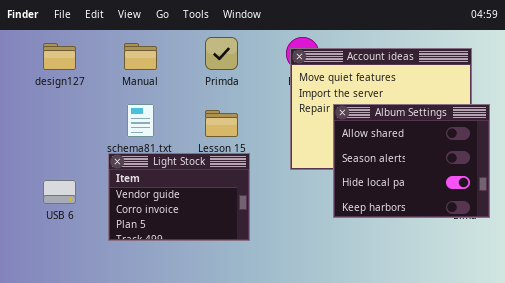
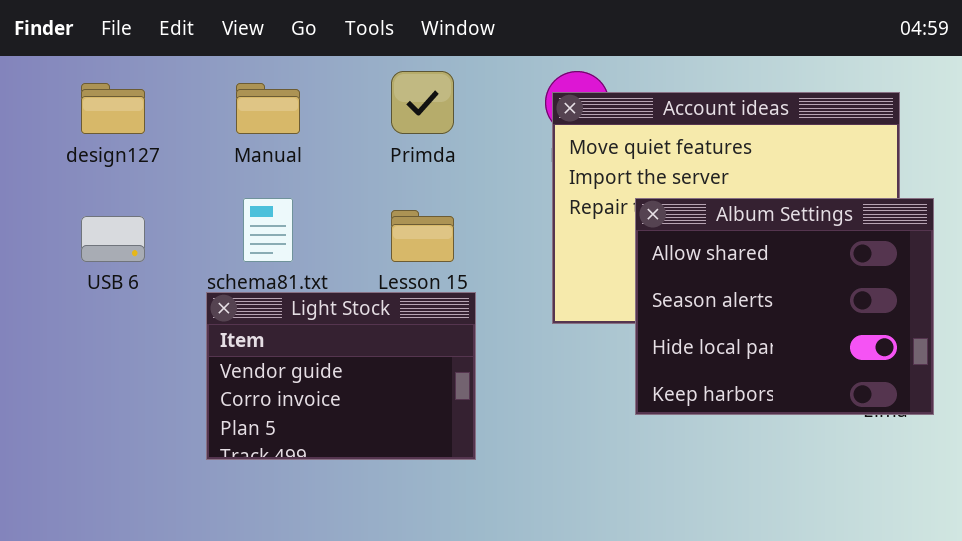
USB 6: [43,180,76,204] -> [81,216,145,262], moved

